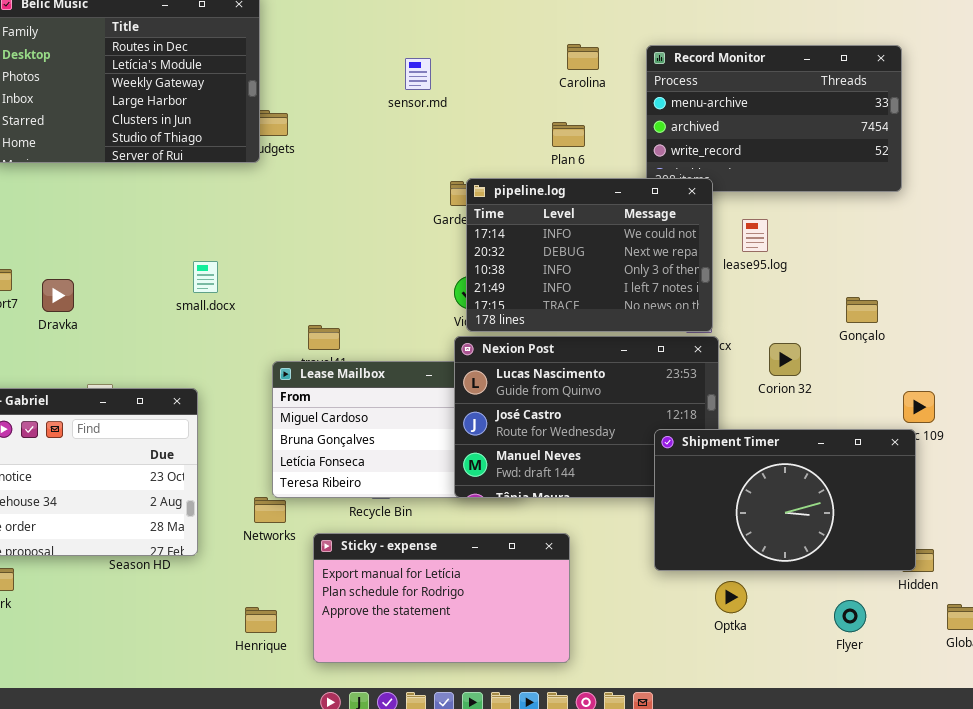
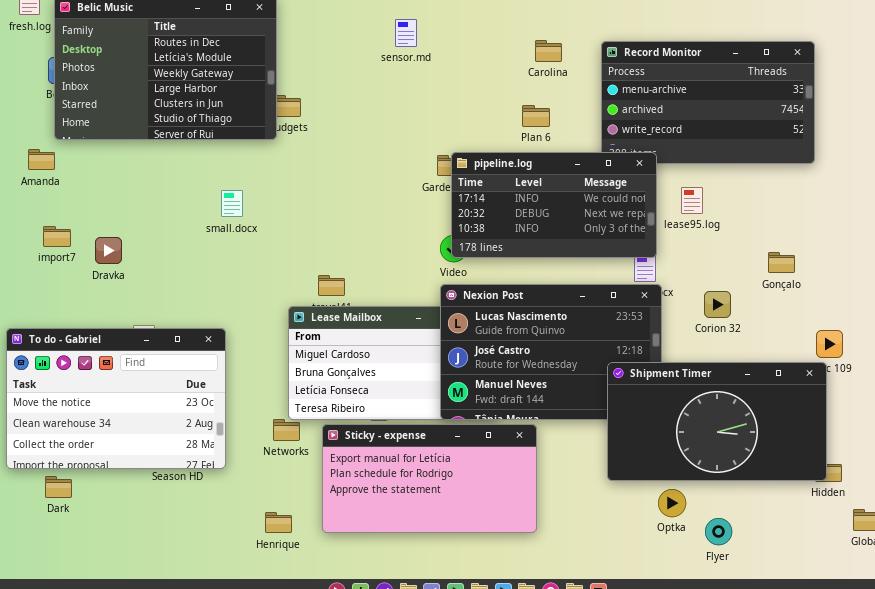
sensor.md: [405,58,431,90] -> [395,19,417,47], moved
pipeline.log: [466,178,713,332] -> [451,152,657,258], resized
small.docx: [193,261,218,293] -> [221,190,243,217], moved
Sticky - expense: [313,533,570,663] -> [322,424,537,533], moved
Flyer: [834,600,866,632] -> [705,518,732,545], moved

